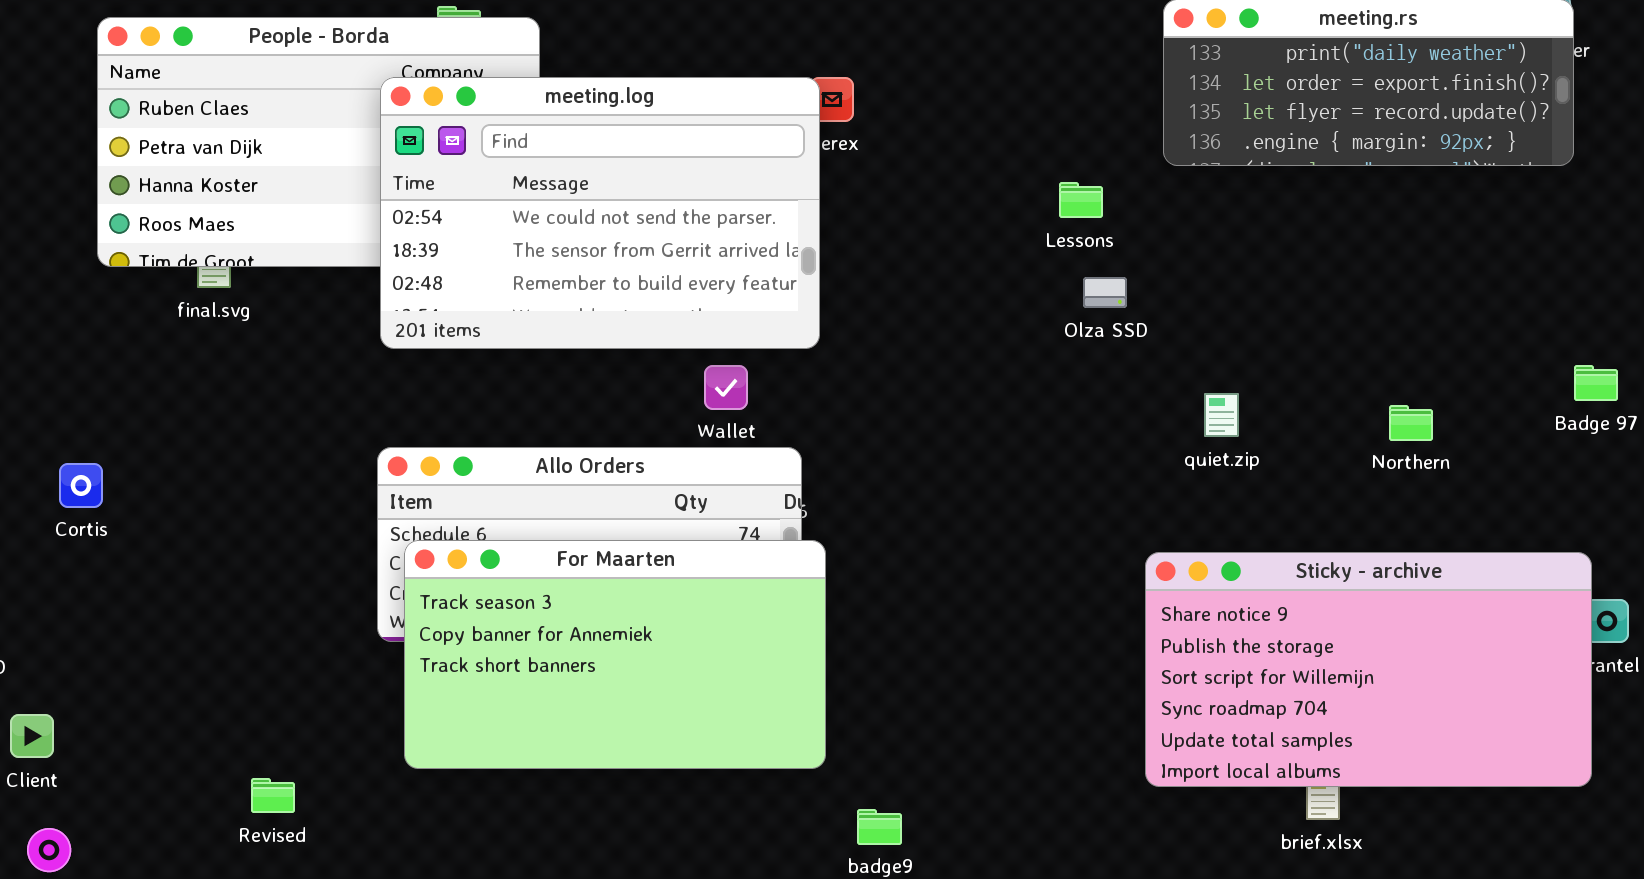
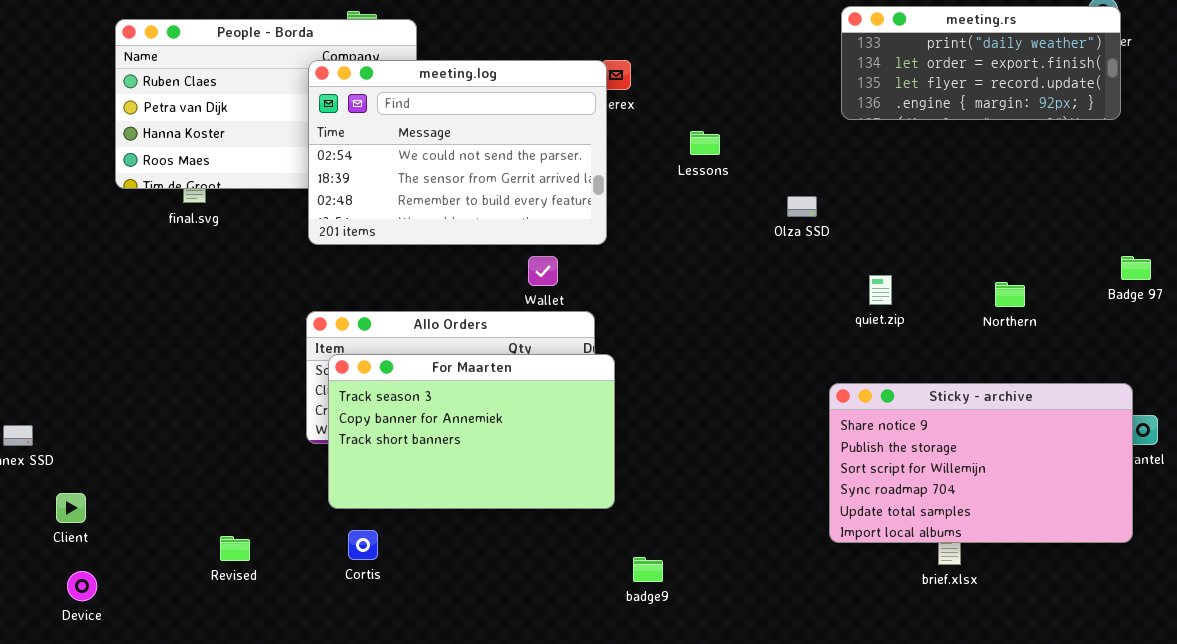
Lessons: [1059,182,1103,218] -> [690,131,720,155], moved
Cortis: [59,463,103,508] -> [348,530,378,560], moved
For Maarten: [404,540,826,769] -> [328,354,615,509], moved

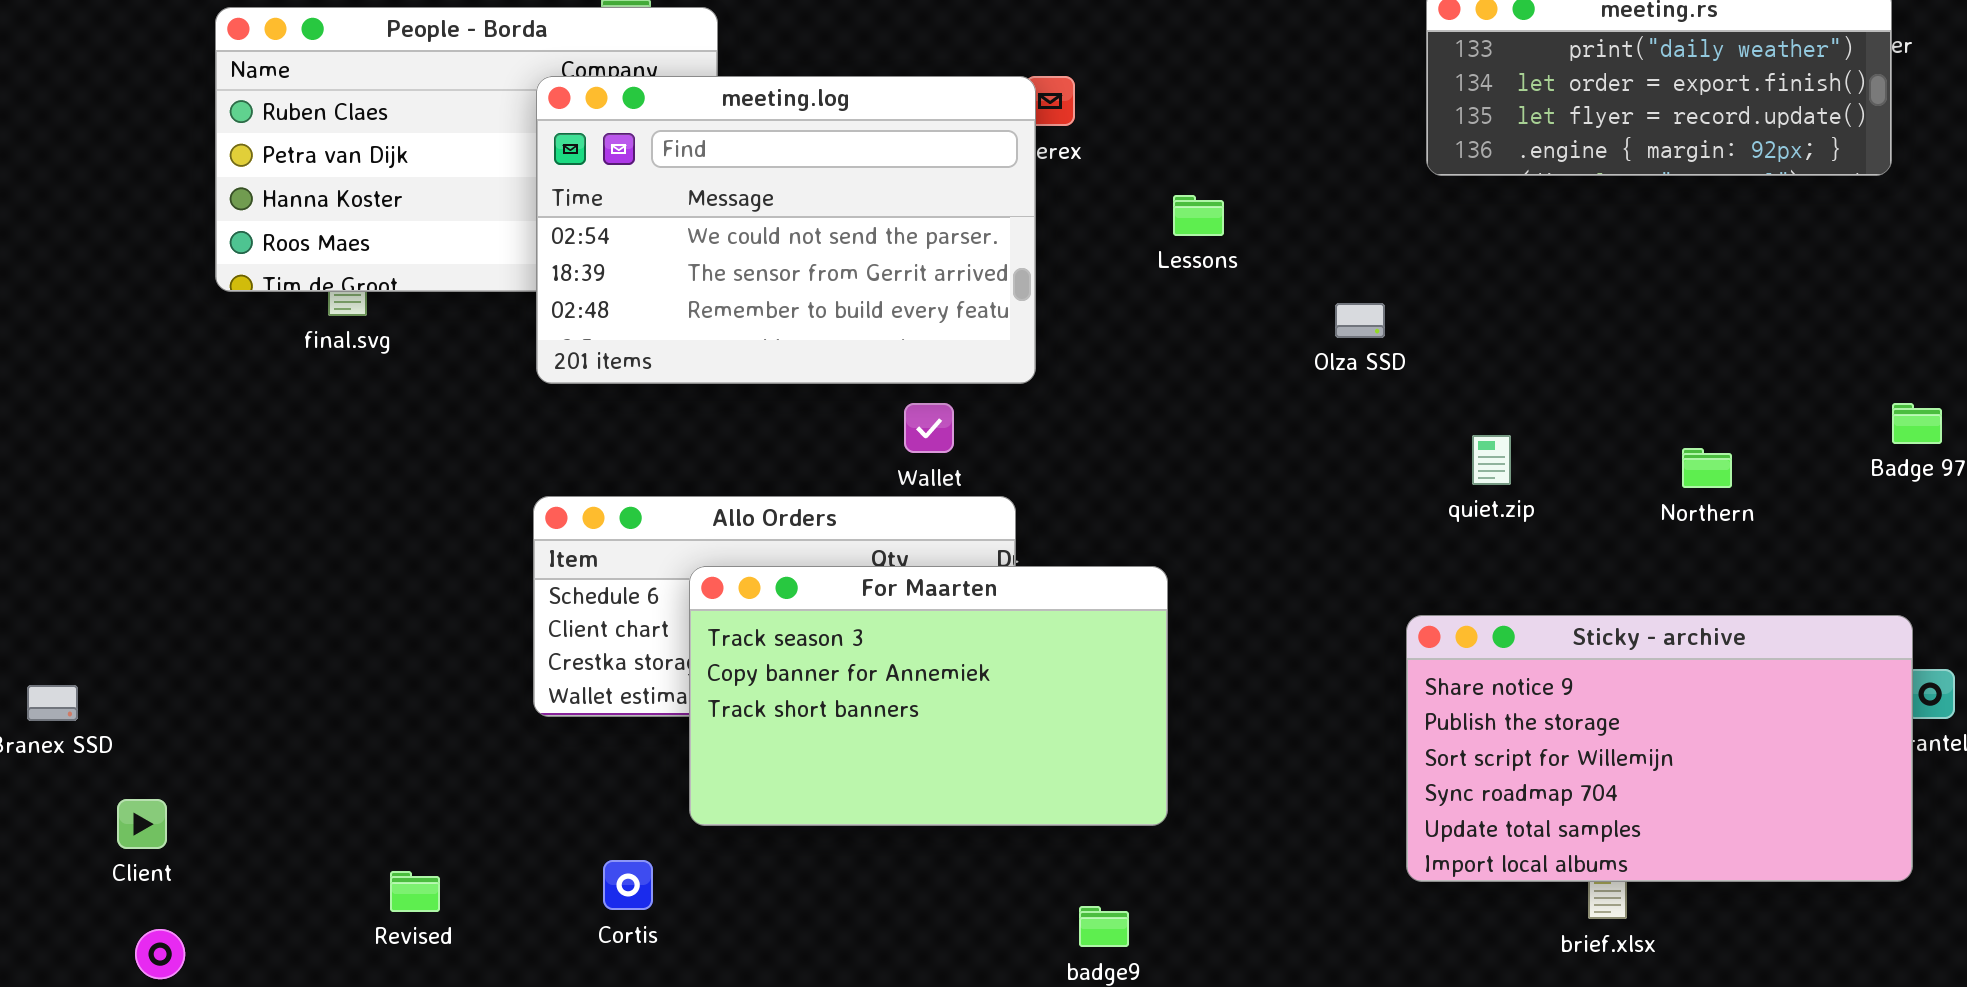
For Maarten: [328,354,615,509] -> [689,566,1168,826], moved

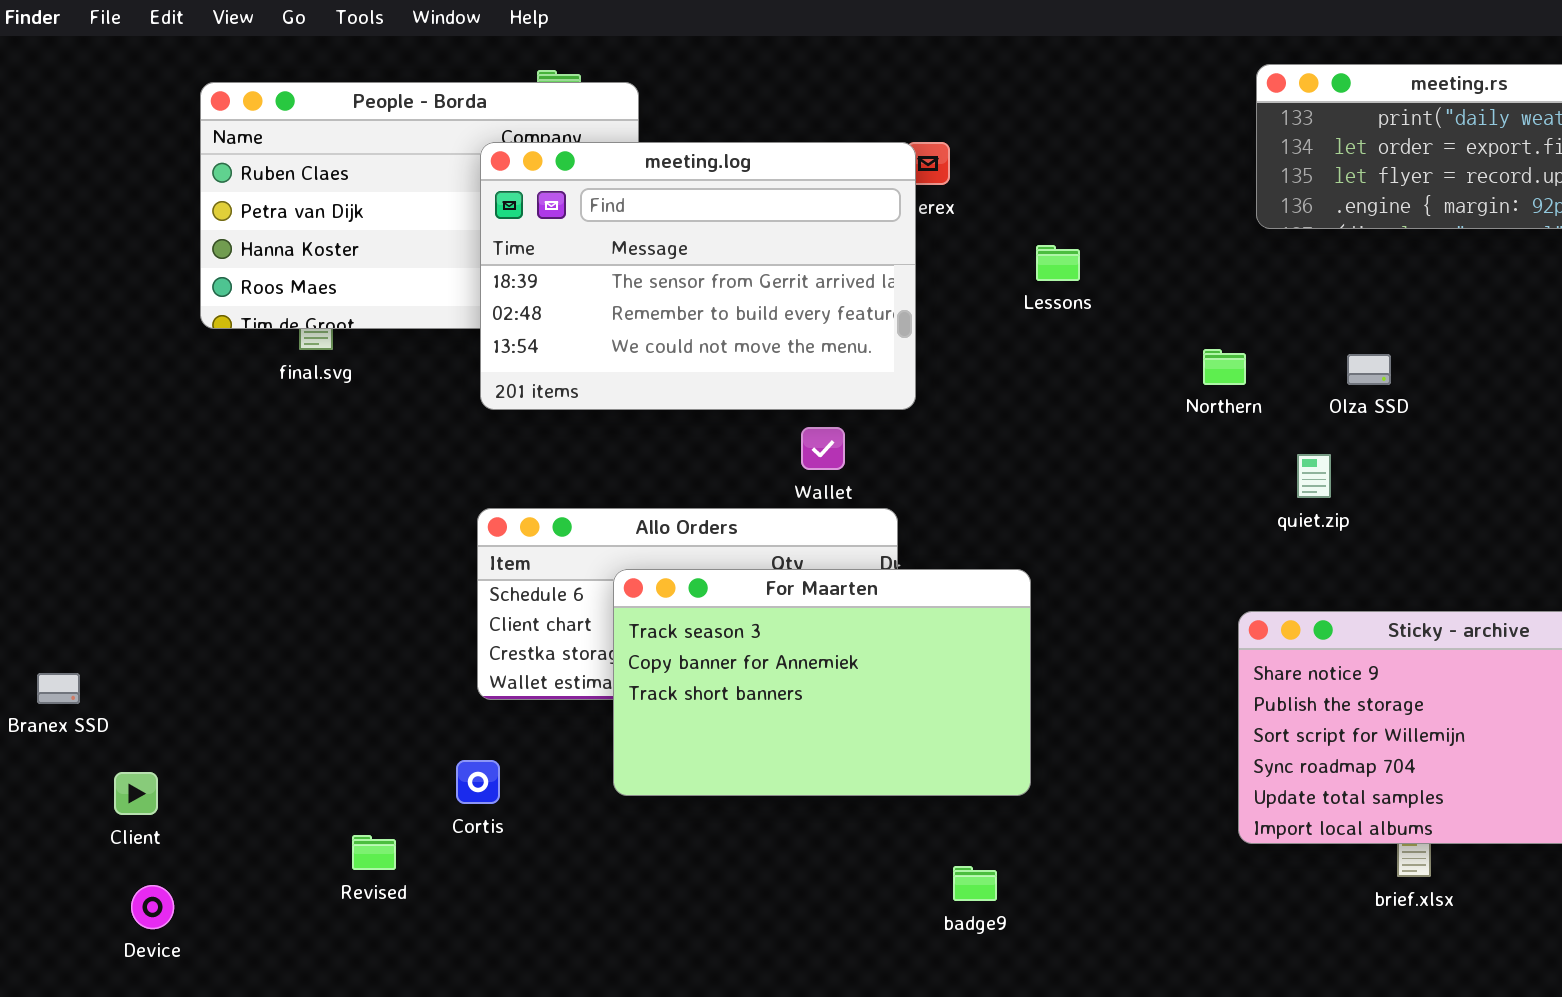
meeting.log: [536,76,1036,384] -> [480,142,916,410], scrolled down 1 row
Olza SSD: [1335,303,1385,338] -> [1347,354,1391,385], moved
Northern: [1682,448,1732,488] -> [1203,349,1246,385], moved
Cortis: [603,860,653,910] -> [456,760,500,804], moved

